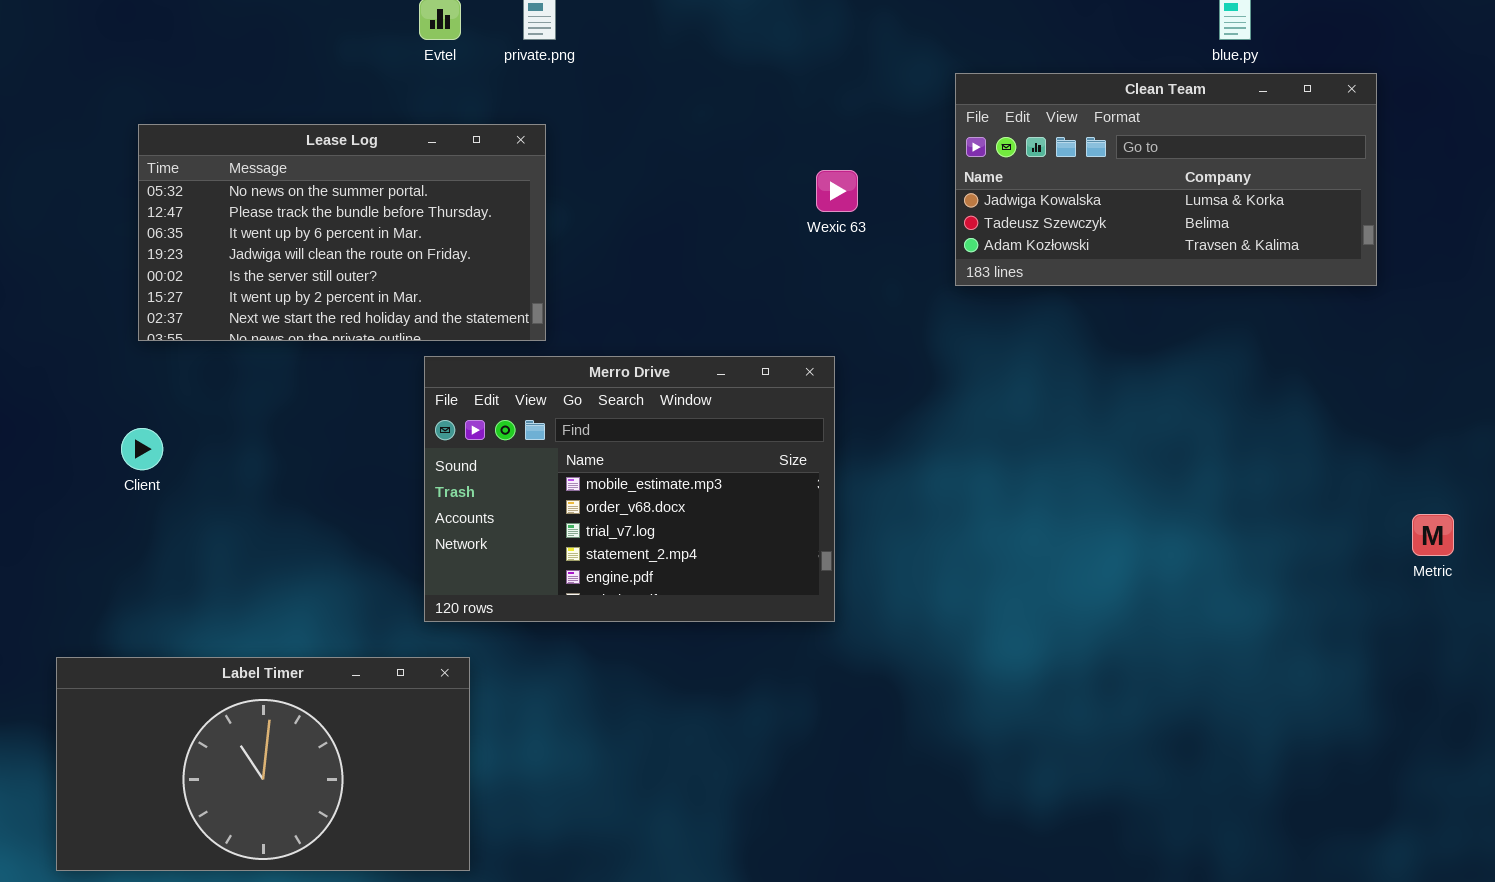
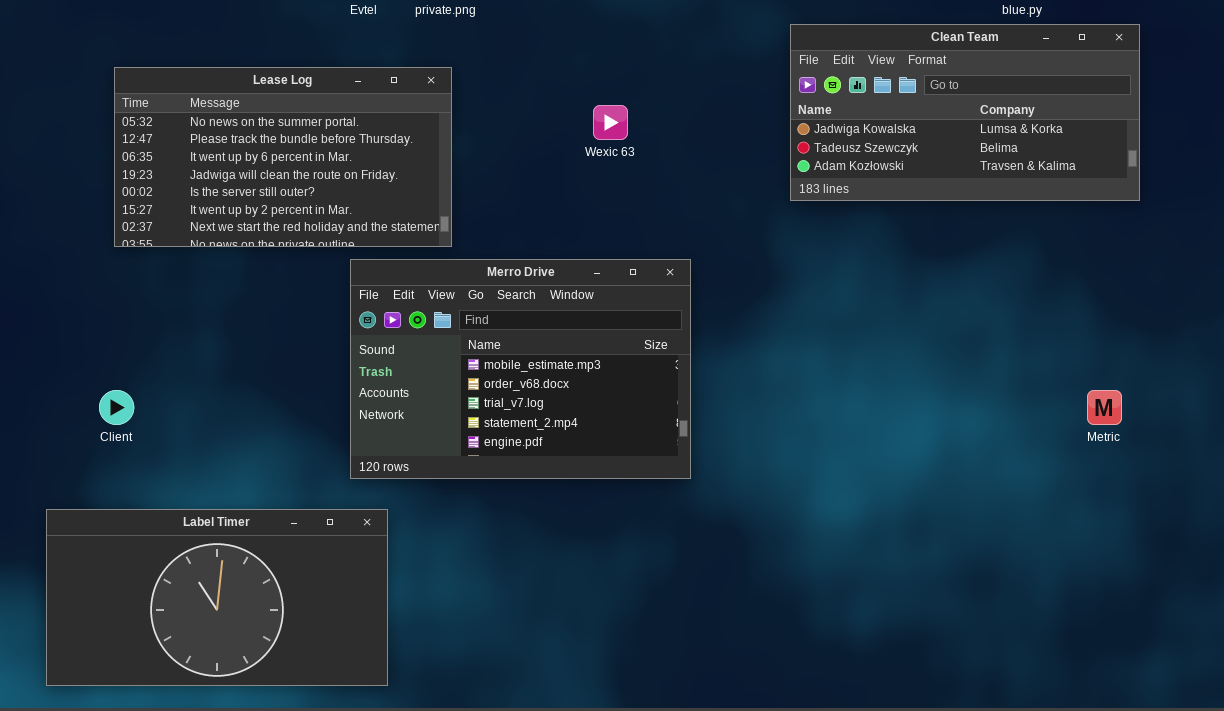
Wexic 63: [816,170,858,212] -> [593,105,628,140], moved
Client: [121,428,163,470] -> [99,390,134,425], moved
Metric: [1412,514,1454,556] -> [1087,390,1122,425], moved

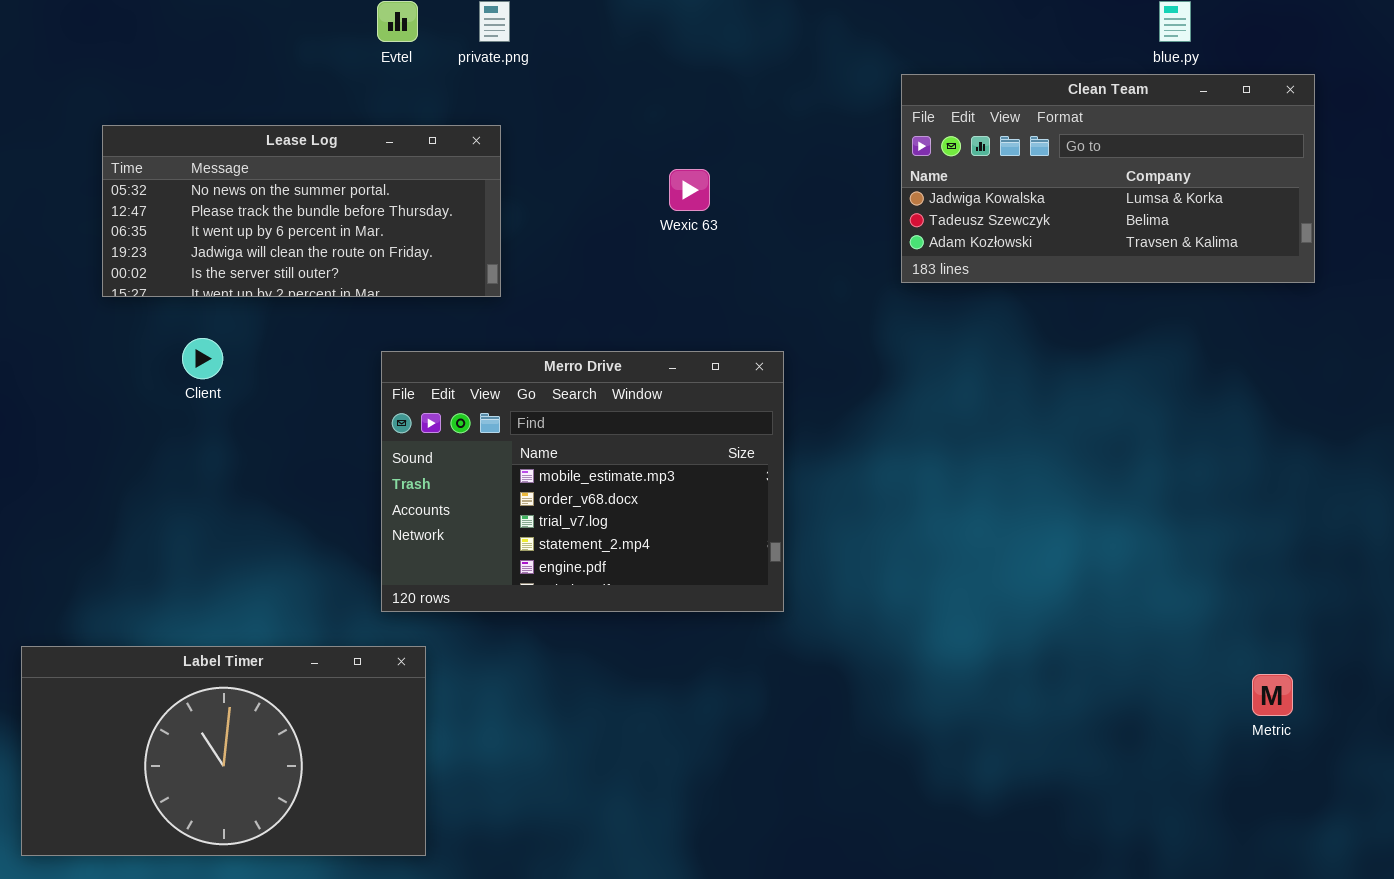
Lease Log: [114,67,452,247] -> [102,125,501,297], resized
Client: [99,390,134,425] -> [182,338,223,379], moved
Metric: [1087,390,1122,425] -> [1252,674,1293,716], moved

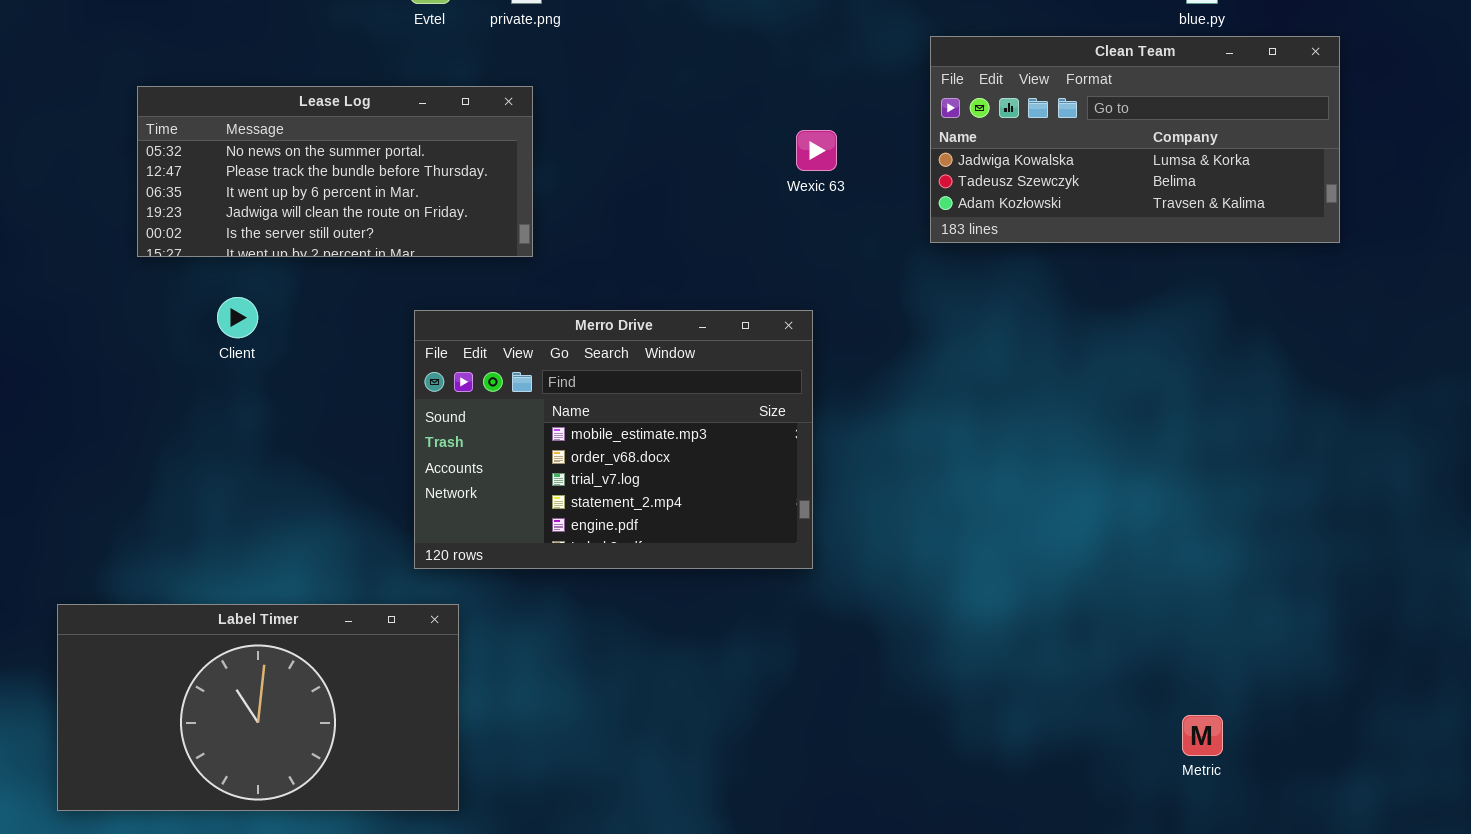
Wexic 63: [669,169,710,211] -> [796,130,837,171], moved
Metric: [1252,674,1293,716] -> [1182,715,1223,756], moved

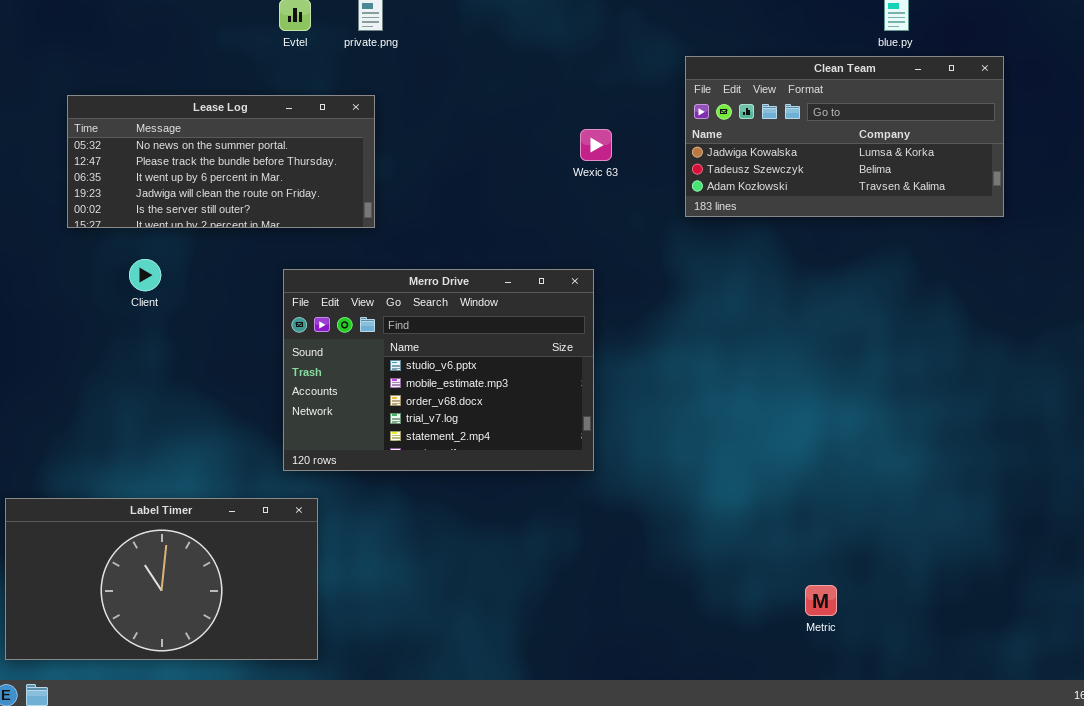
Merro Drive: [414,310,813,569] -> [283,269,594,471], scrolled up 1 row
Metric: [1182,715,1223,756] -> [805,585,837,616], moved

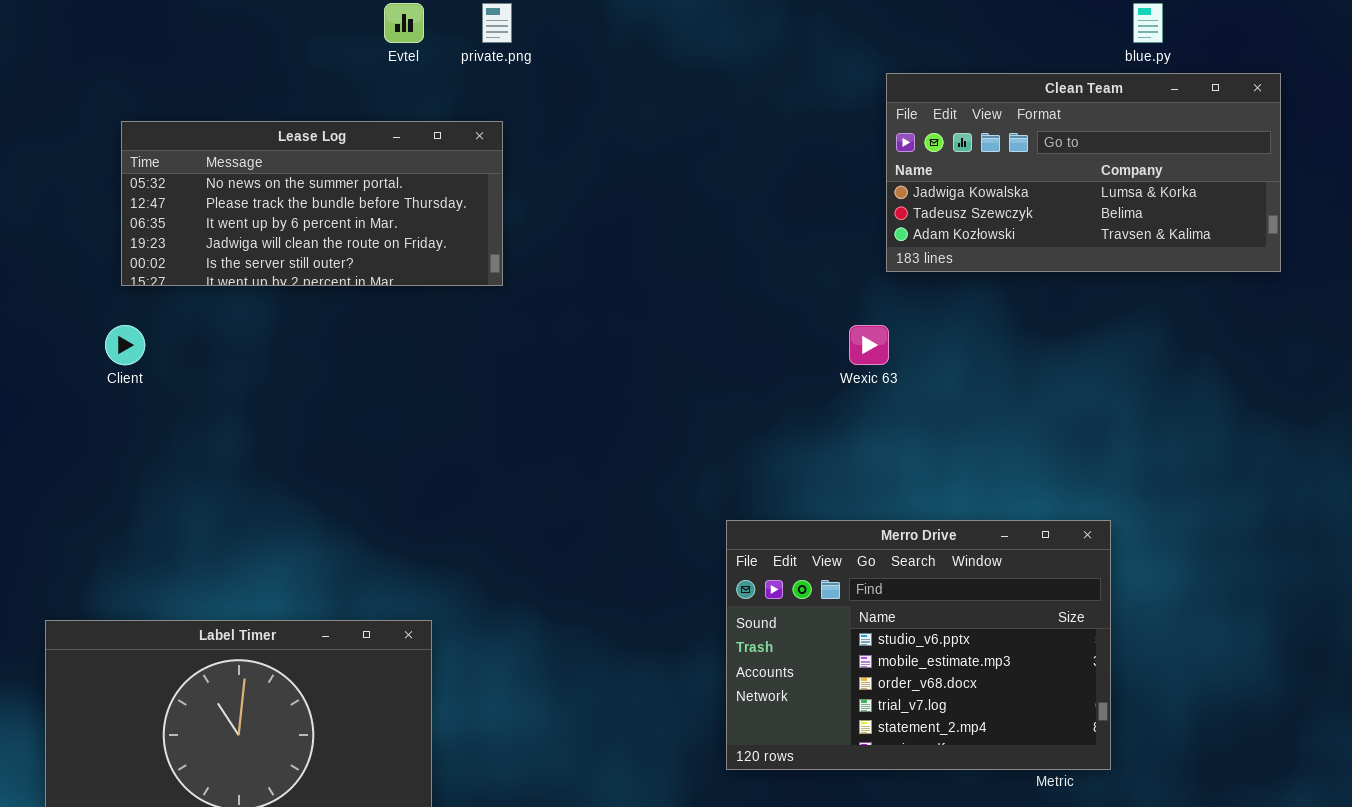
Wexic 63: [580,129,612,161] -> [849,325,889,365], moved
Client: [129,259,161,291] -> [105,325,145,365], moved
Merro Drive: [283,269,594,471] -> [726,520,1111,770], moved

